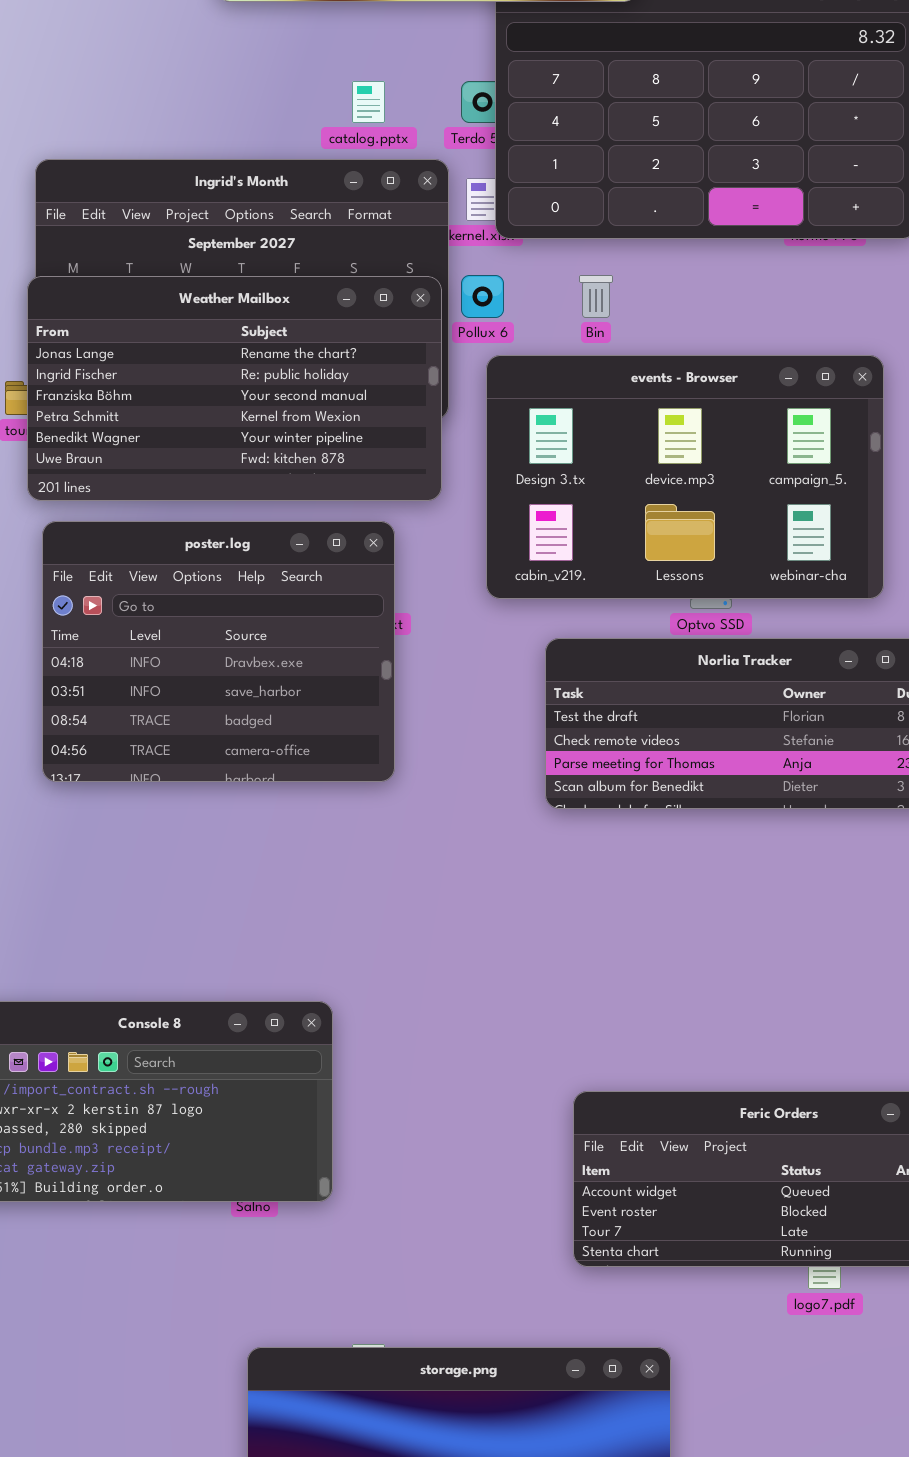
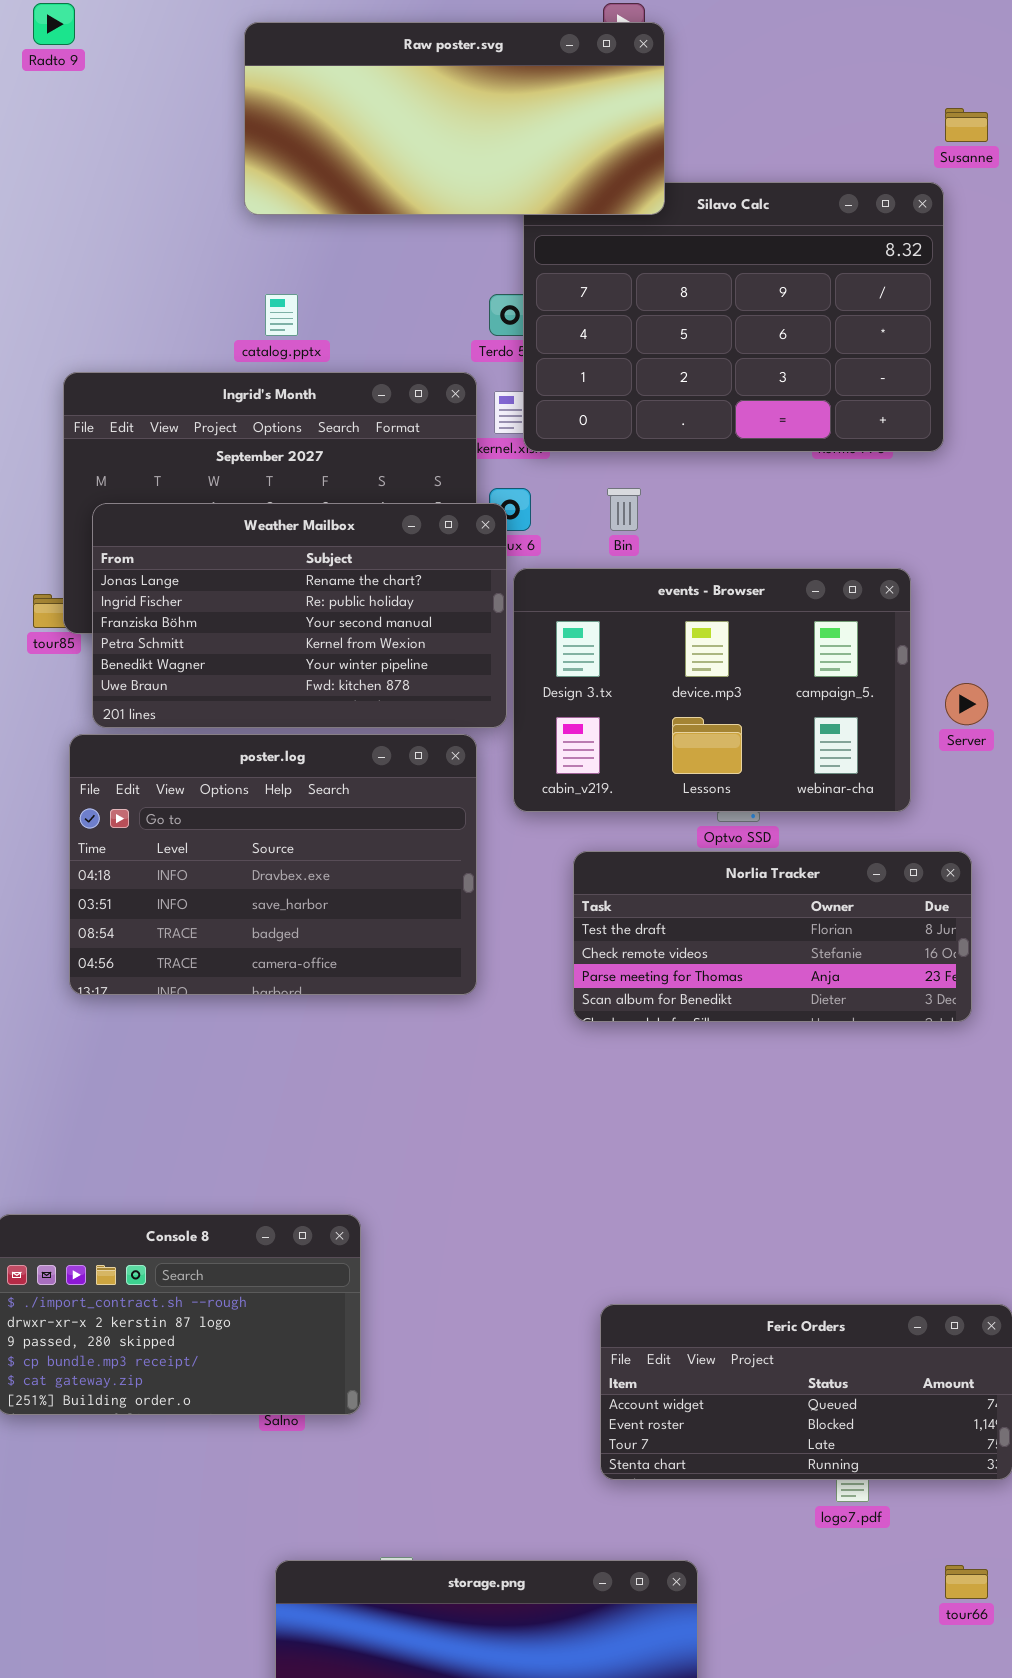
catalog.pptx: [352,81,385,123] -> [265,294,298,336], moved
Weather Mailbox: [27,276,442,501] -> [92,503,507,728], moved
poster.log: [42,521,395,782] -> [69,734,477,995], resized

